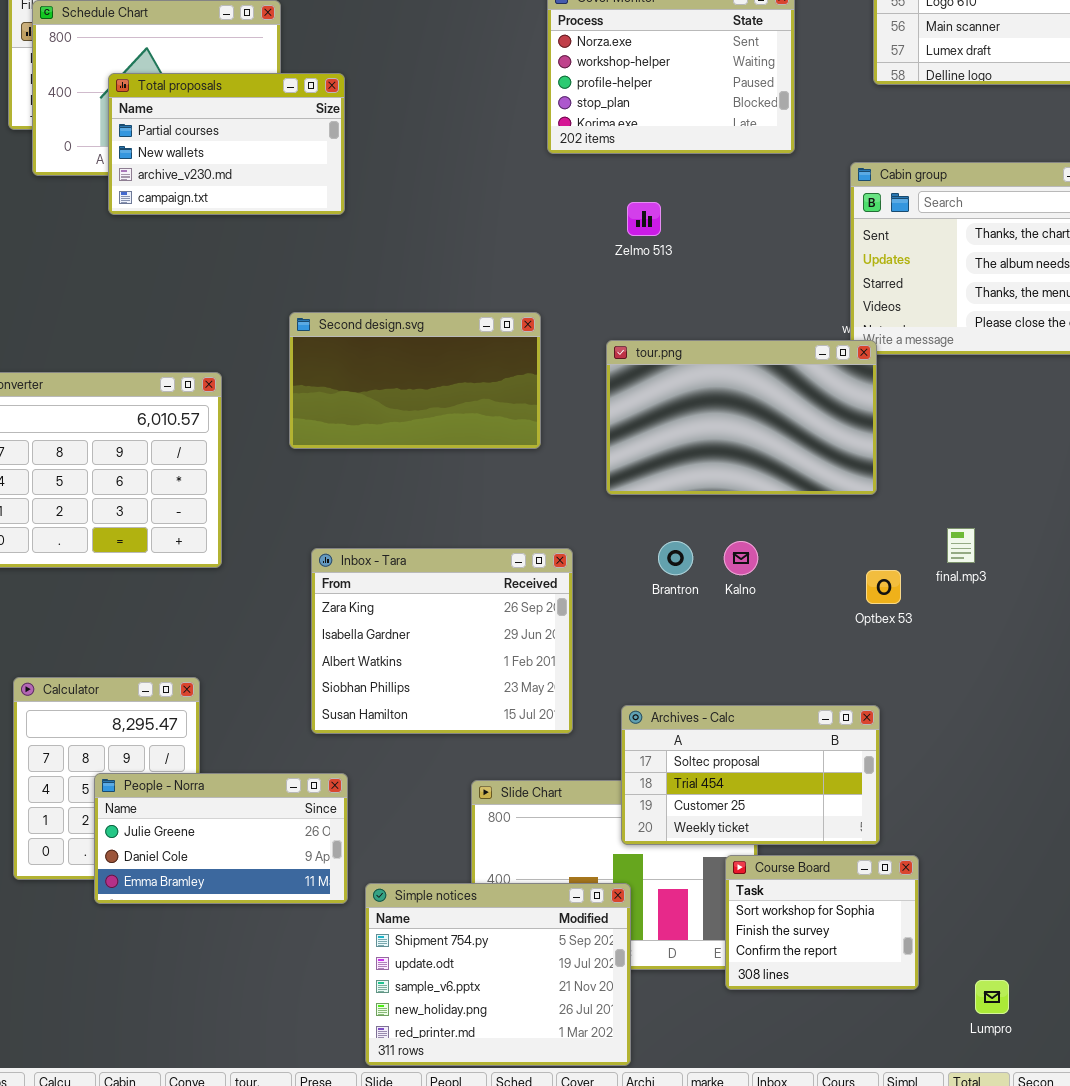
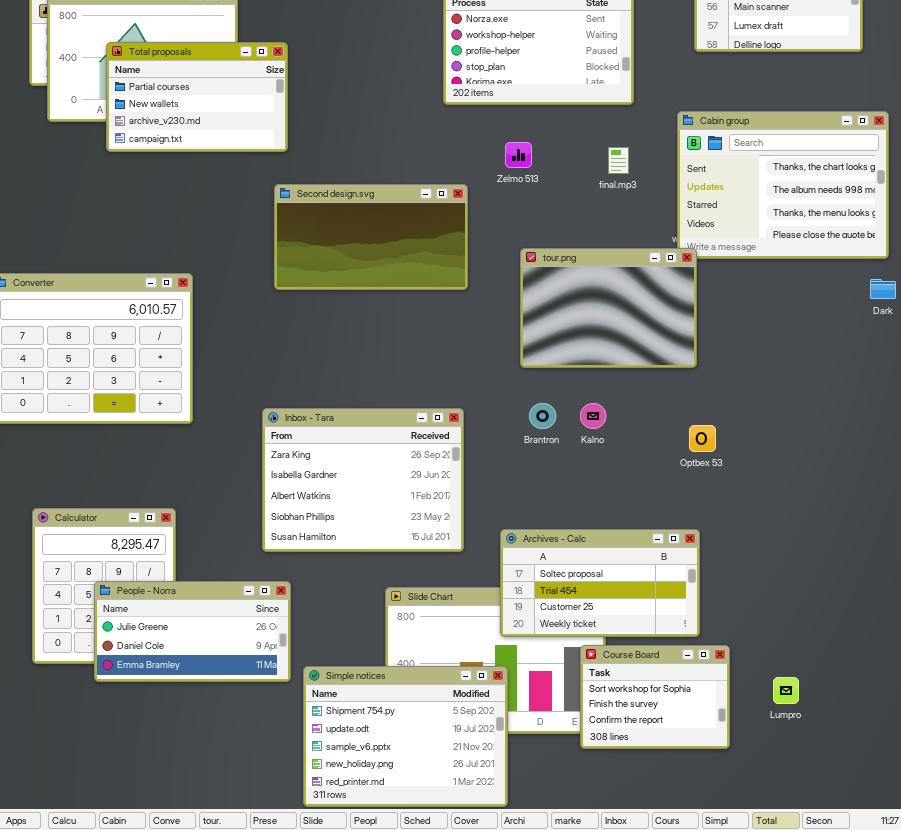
Second design.svg: [289,312,541,449] -> [274,184,468,290], moved
tour.png: [606,340,877,495] -> [520,248,697,368], resized
final.mp3: [947,528,975,563] -> [608,147,629,174], moved
Lumpro: [975,980,1009,1014] -> [773,677,799,704], moved

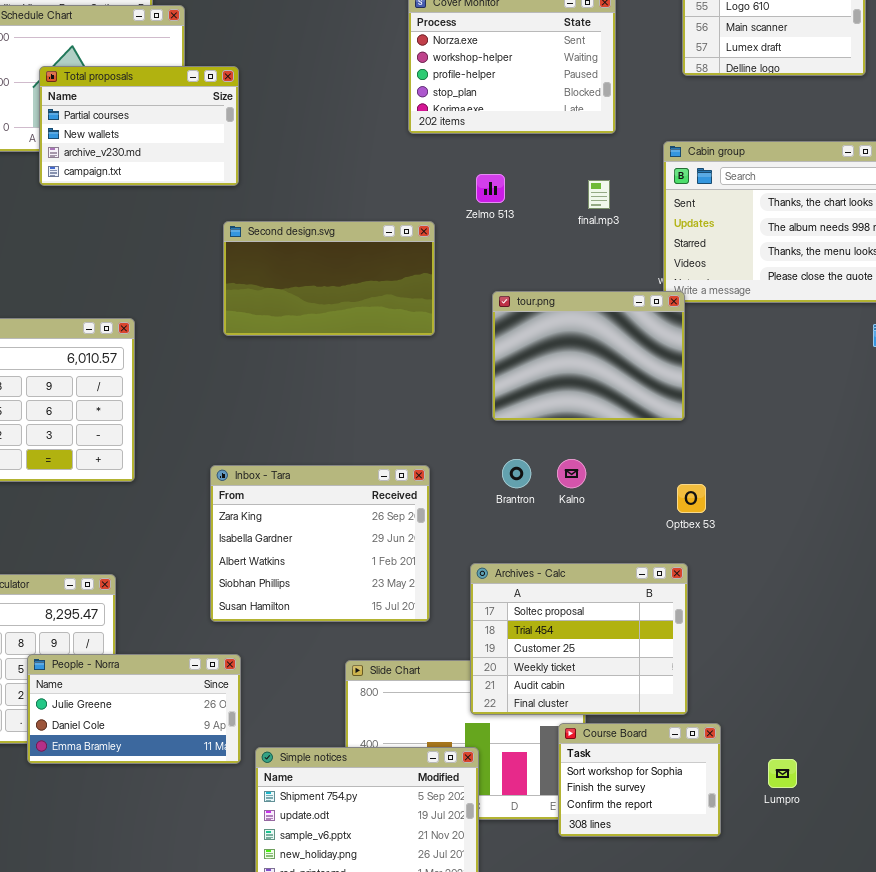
Archives - Calc: [500,529,700,637] -> [470,563,688,715], resized

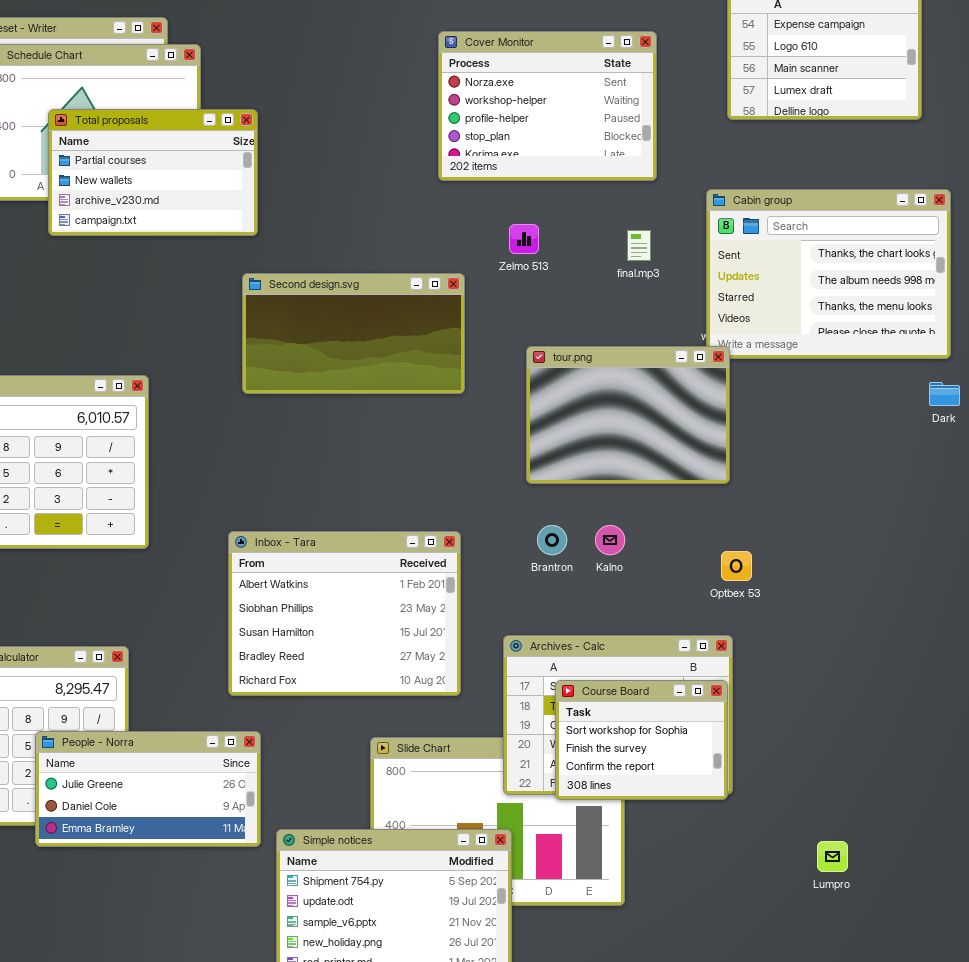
Inbox - Tara: [210,465,430,622] -> [228,531,461,696], scrolled down 2 rows
Course Board: [558,723,721,837] -> [555,680,728,800], moved

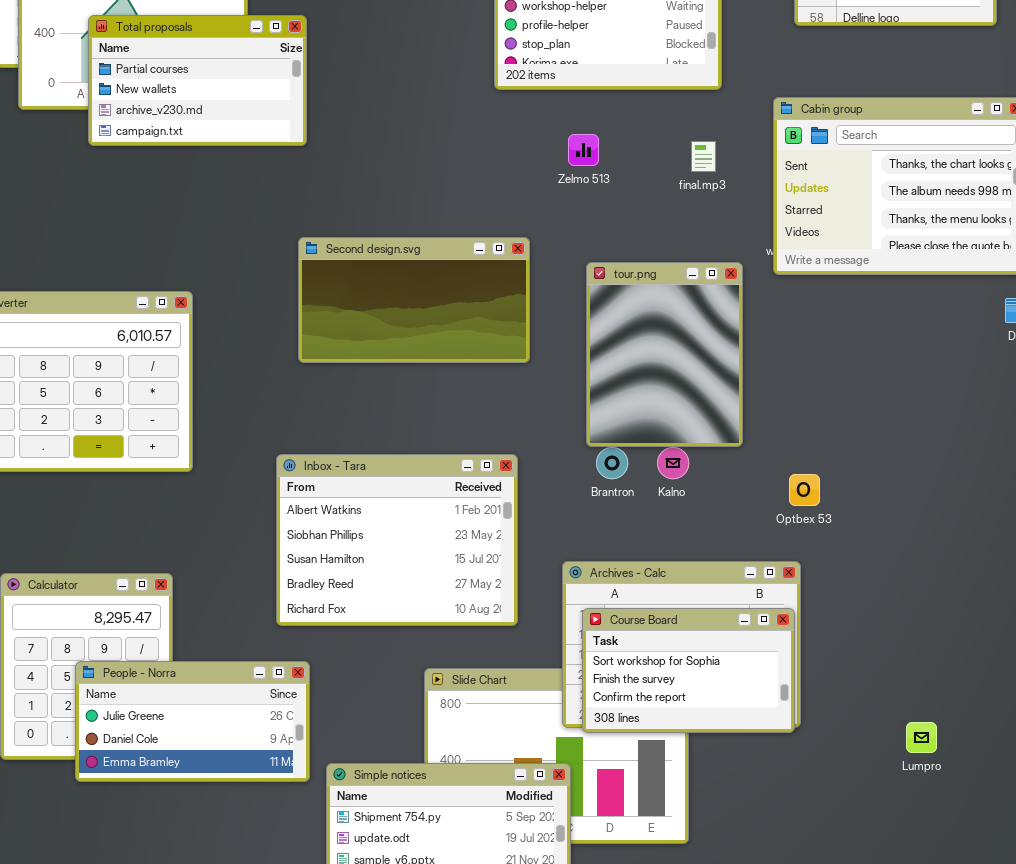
Second design.svg: [242,273,465,394] -> [298,237,530,363], moved
tour.png: [526,346,730,484] -> [586,262,743,447], resized
Course Board: [555,680,728,800] -> [582,608,795,733], resized
Lumpro: [817,841,848,872] -> [906,722,937,753], moved

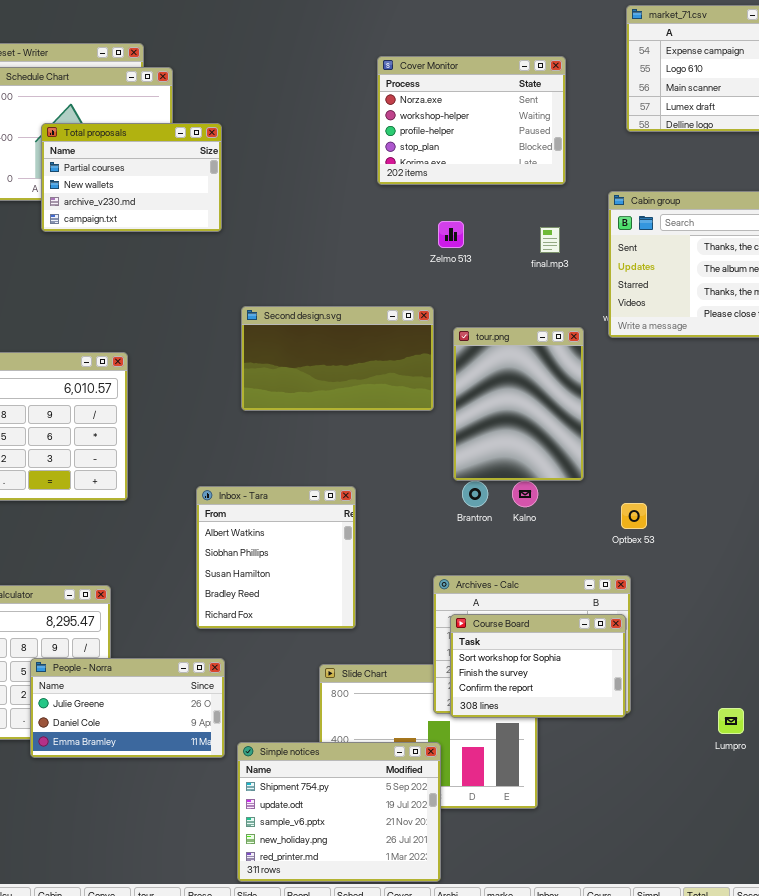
Second design.svg: [298,237,530,363] -> [241,306,434,411], moved
Inbox - Tara: [276,454,518,626] -> [196,486,356,629], resized

